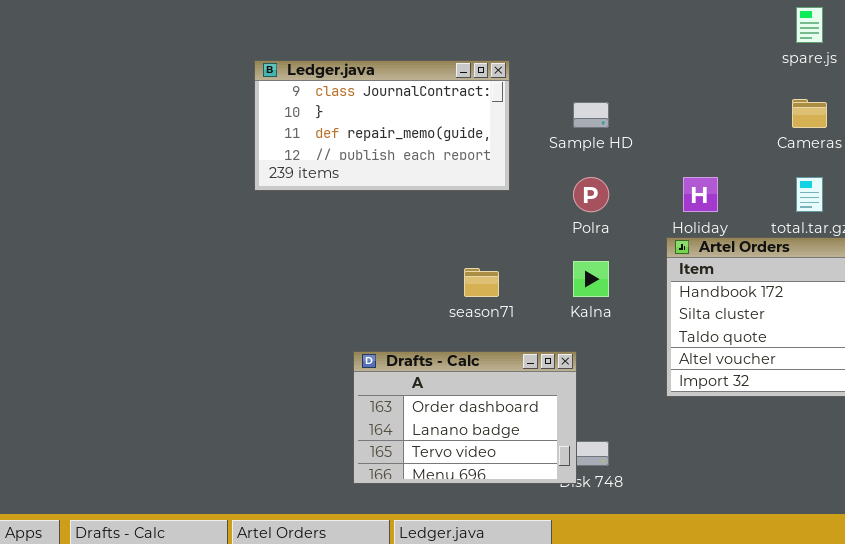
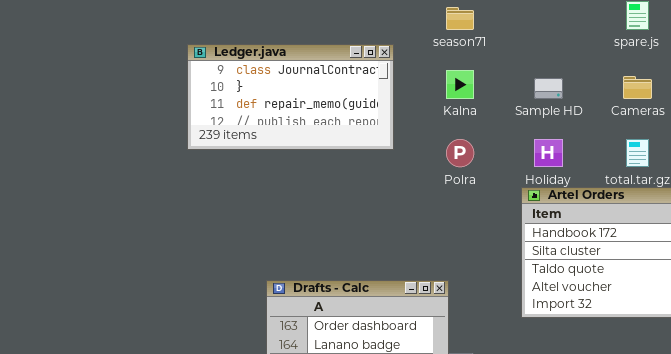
Sample HD: [573,102,609,128] -> [534,78,563,99], moved
Kalna: [573,261,609,297] -> [446,70,474,99], moved
season71: [464,268,499,297] -> [446,7,474,30], moved

